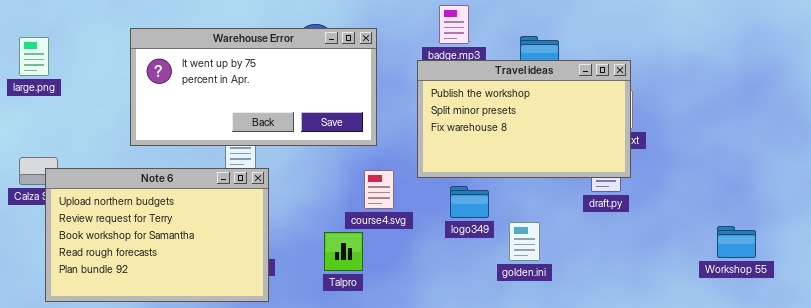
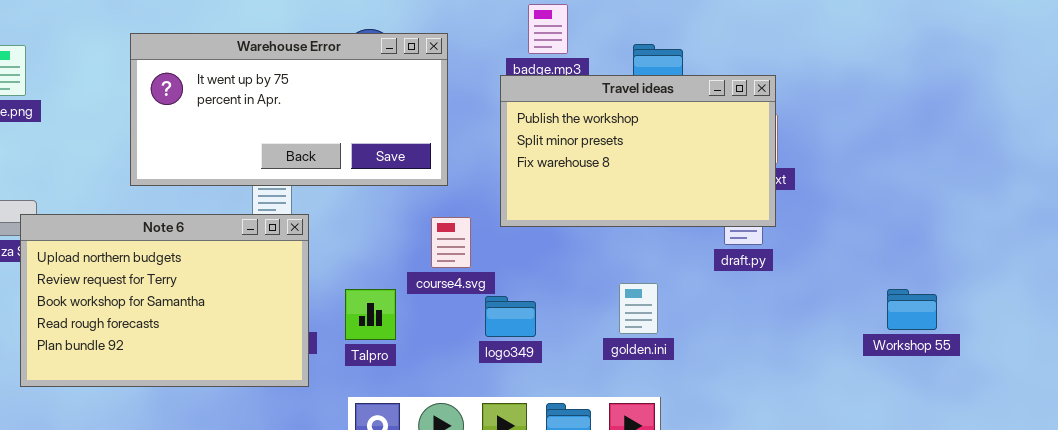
logo349: [450,186,489,218] -> [485,296,536,337], moved
Talpro: [324,232,363,271] -> [345,289,396,340], moved

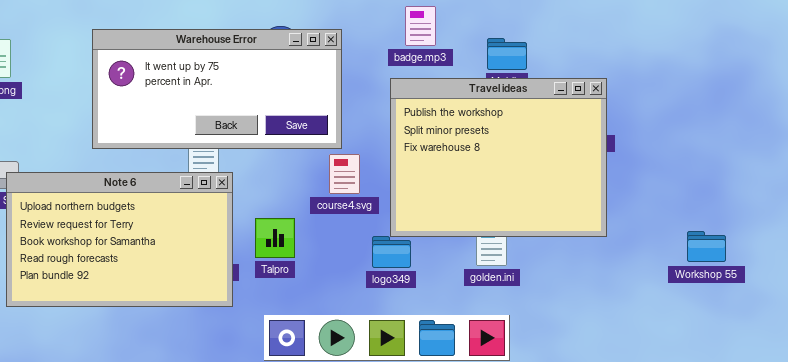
Travel ideas: [500,75,776,227] -> [390,78,607,237], moved, resized
course4.svg: [431,217,471,268] -> [329,154,360,194], moved
Talpro: [345,289,396,340] -> [255,218,295,258], moved

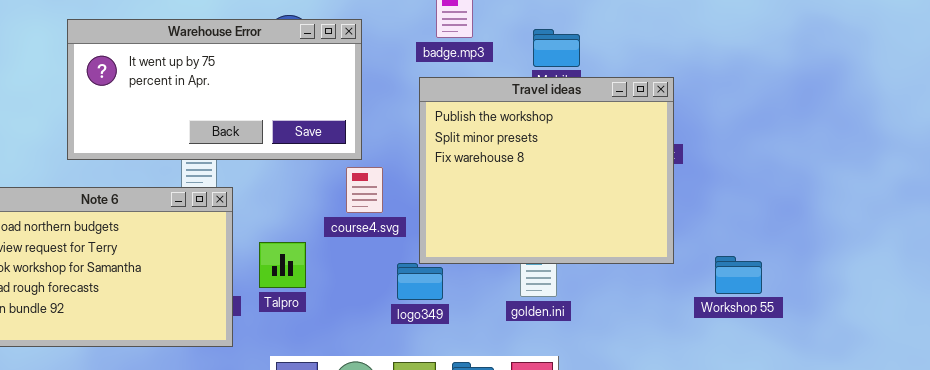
Workshop 55: [687,231,726,262] -> [715,256,762,294], moved

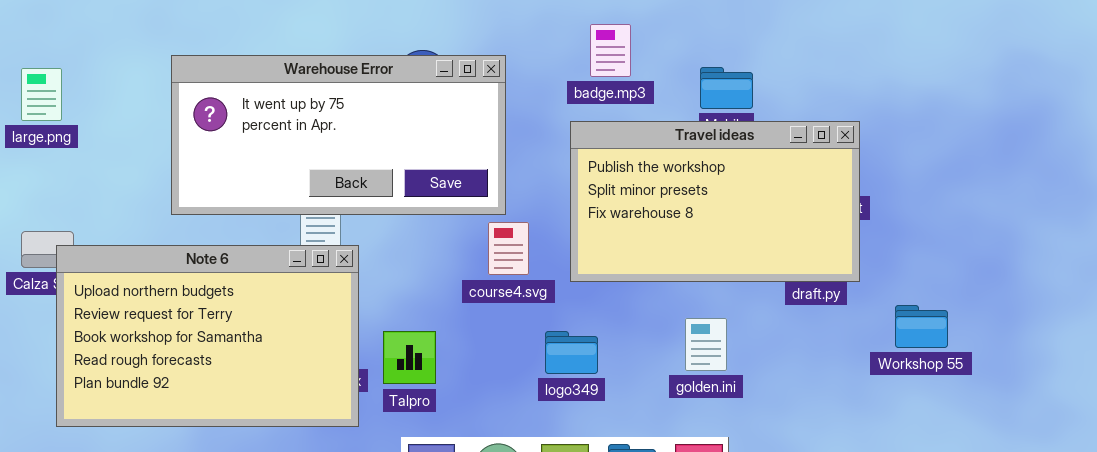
Travel ideas: [419,77,674,264] -> [570,121,860,282], resized
Talpro: [259,242,306,288] -> [383,331,436,384], moved
Workshop 55: [715,256,762,294] -> [895,305,948,348], moved

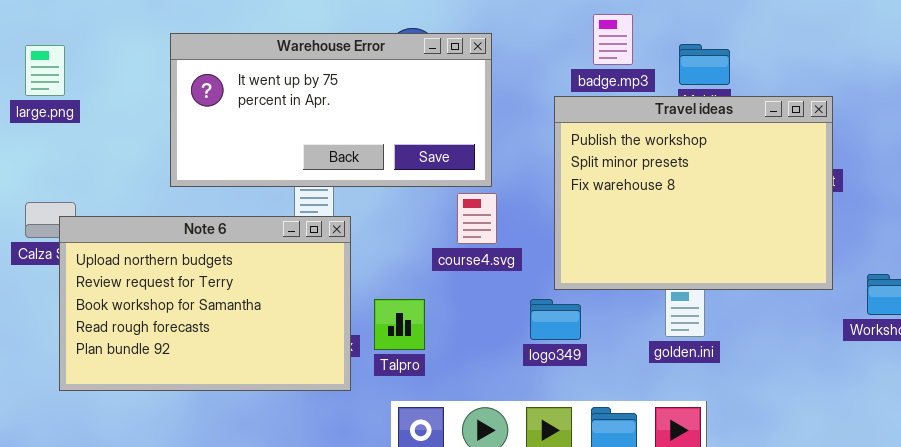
badge.mp3: [590,24,631,77] -> [593,14,633,65], moved
Travel ideas: [570,121,860,282] -> [554,96,833,290], resized
course4.svg: [488,222,529,275] -> [457,193,497,244], moved

